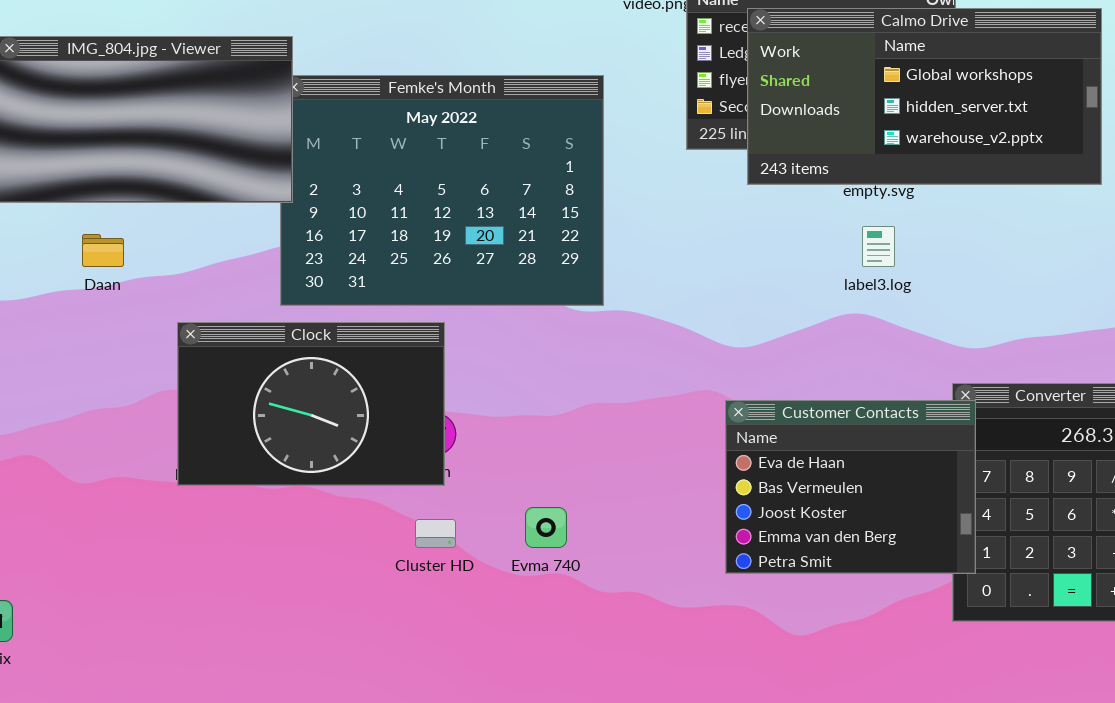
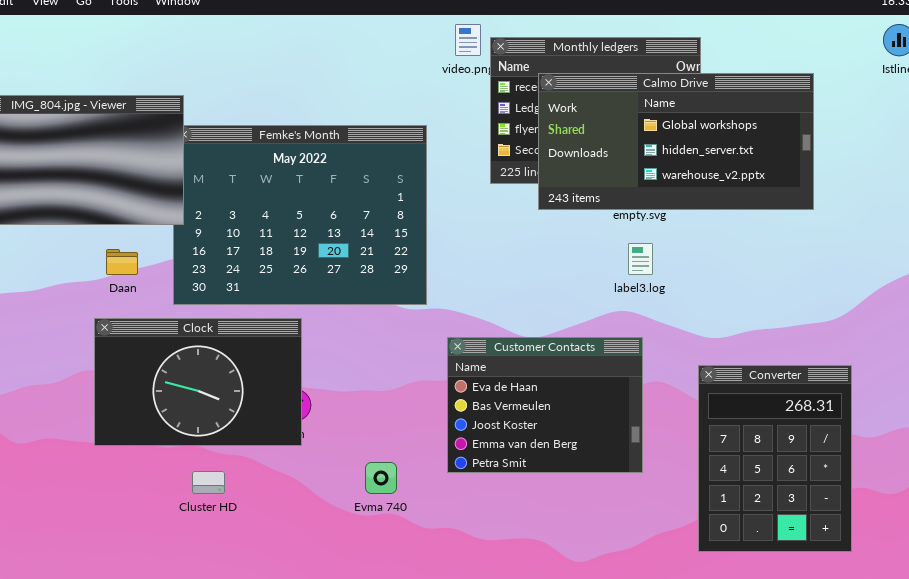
Daan: [82,234,124,267] -> [106,249,138,275], moved
Customer Contacts: [725,400,976,574] -> [447,337,643,473], moved
Cluster HD: [415,519,456,548] -> [192,471,225,494], moved

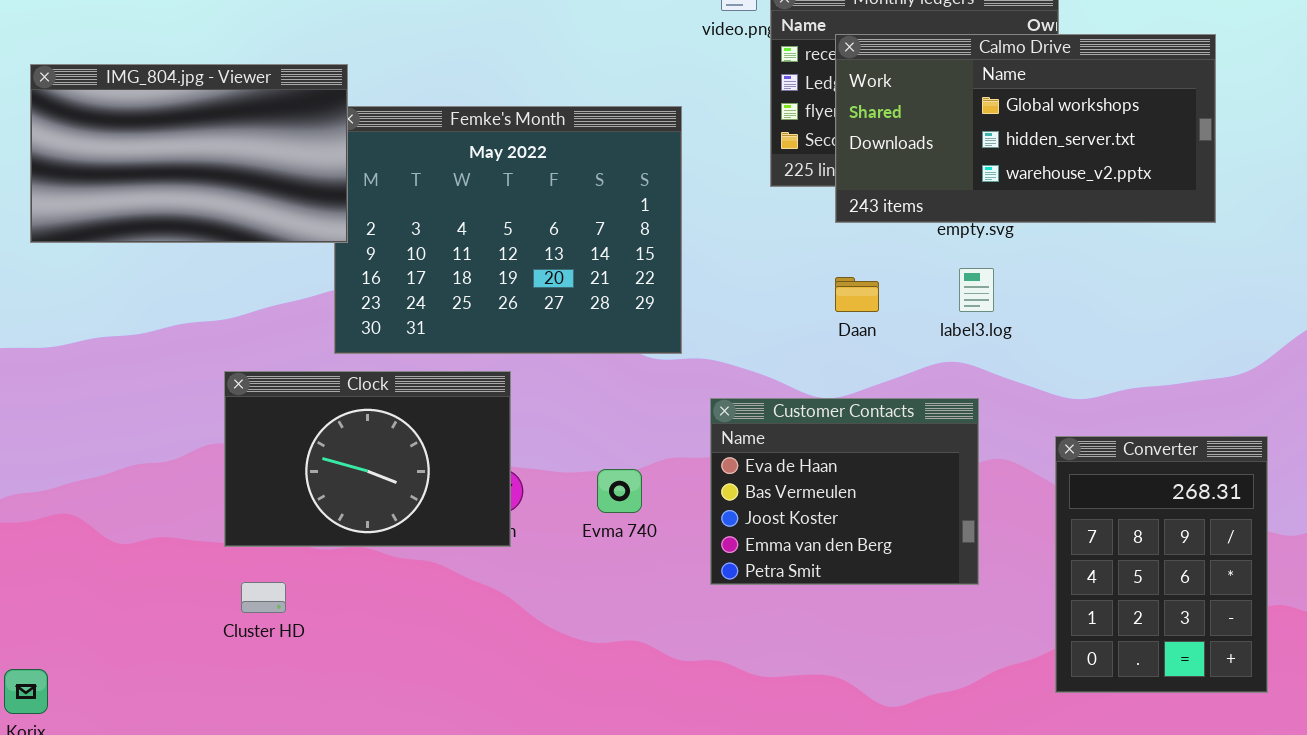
Daan: [106,249,138,275] -> [835,277,879,312], moved
Evma 740: [365,462,397,494] -> [597,469,642,513], moved
Cluster HD: [192,471,225,494] -> [241,582,286,613], moved

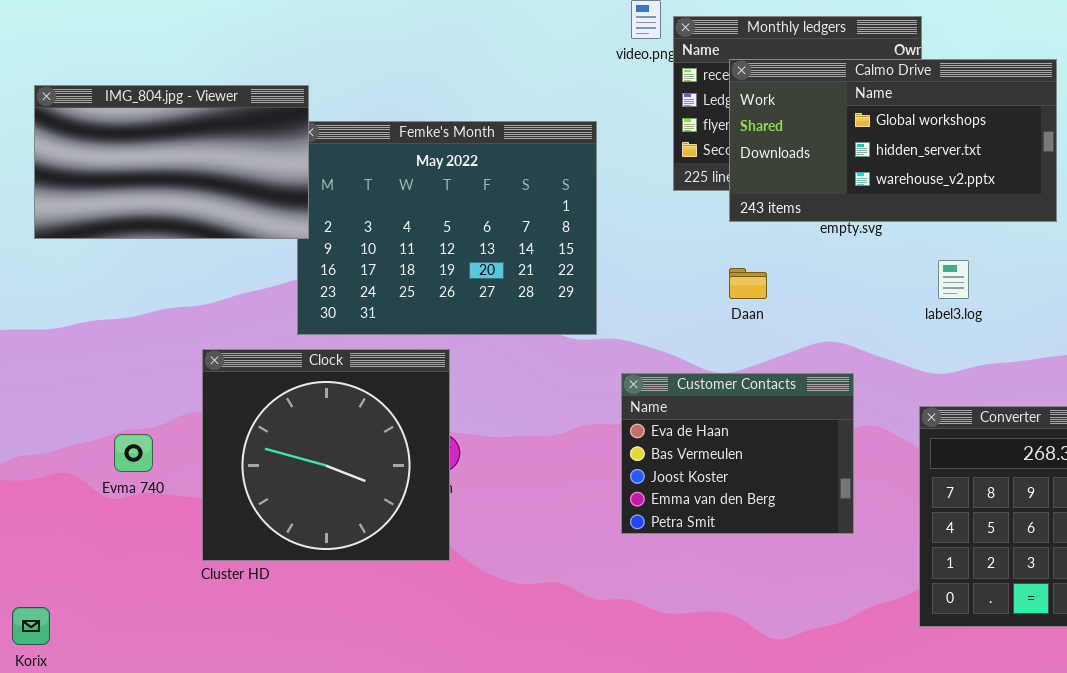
label3.log: [959,268,994,312] -> [938,260,969,299], moved
Clock: [224,371,511,547] -> [202,349,450,561], resized
Evma 740: [597,469,642,513] -> [114,434,153,472], moved

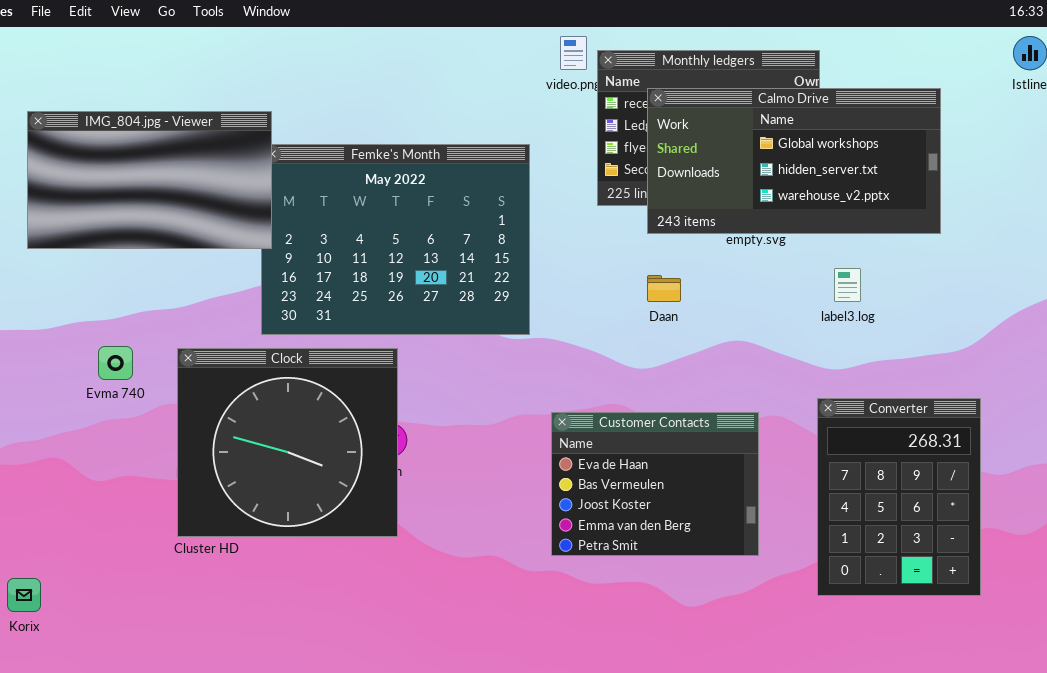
Customer Contacts: [621,373,854,534] -> [551,412,759,556], moved
Evma 740: [114,434,153,472] -> [98,346,133,380], moved

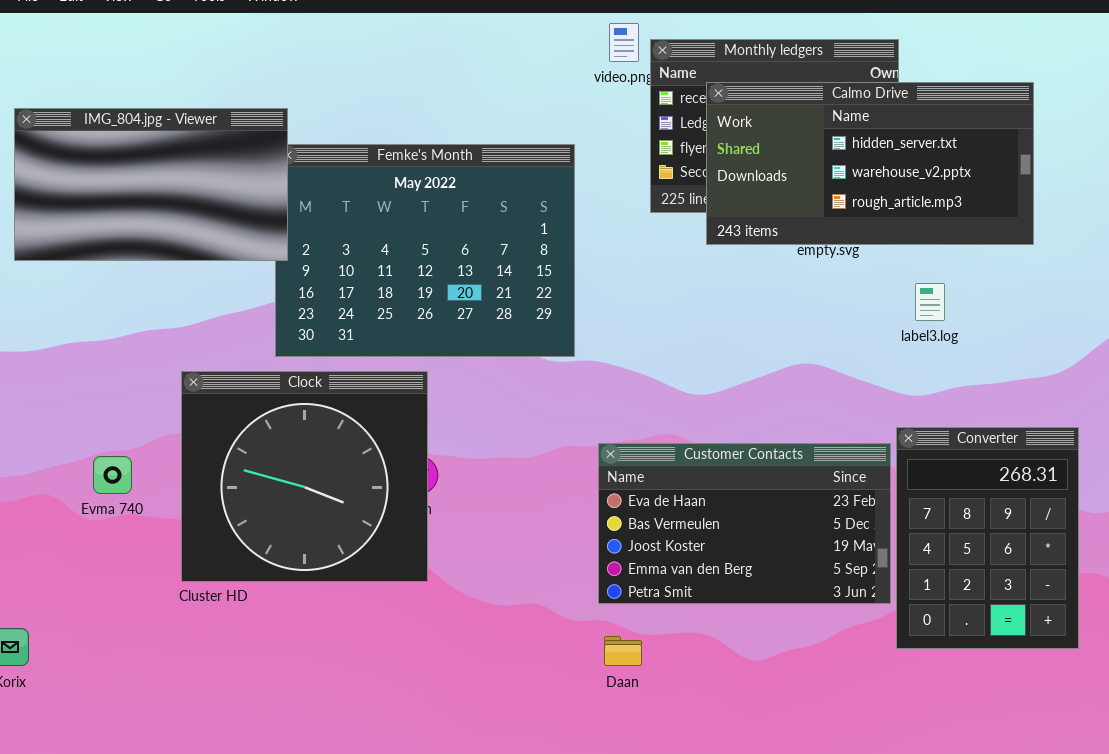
Calmo Drive: [647,88,941,234] -> [706,82,1034,245], scrolled down 1 row
Daan: [647,275,681,302] -> [604,636,642,666], moved
Evma 740: [98,346,133,380] -> [93,456,132,494], moved
Customer Contacts: [551,412,759,556] -> [598,443,891,604], resized

